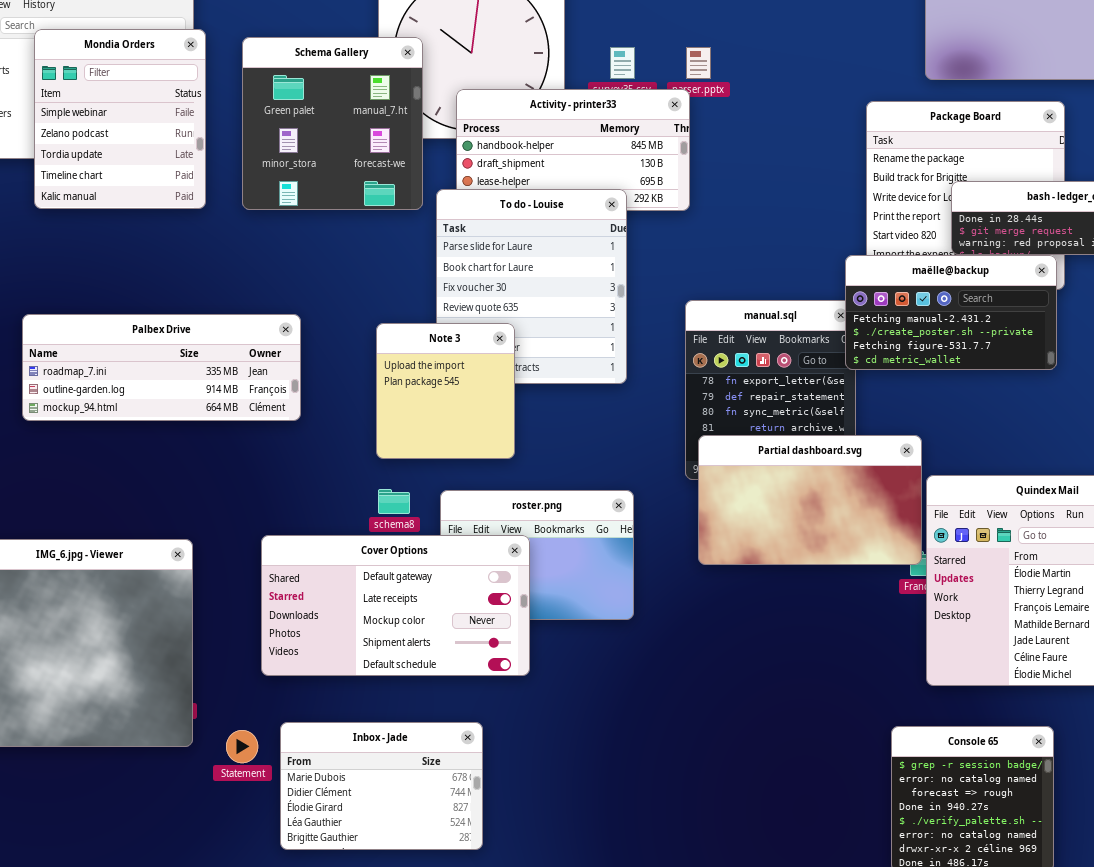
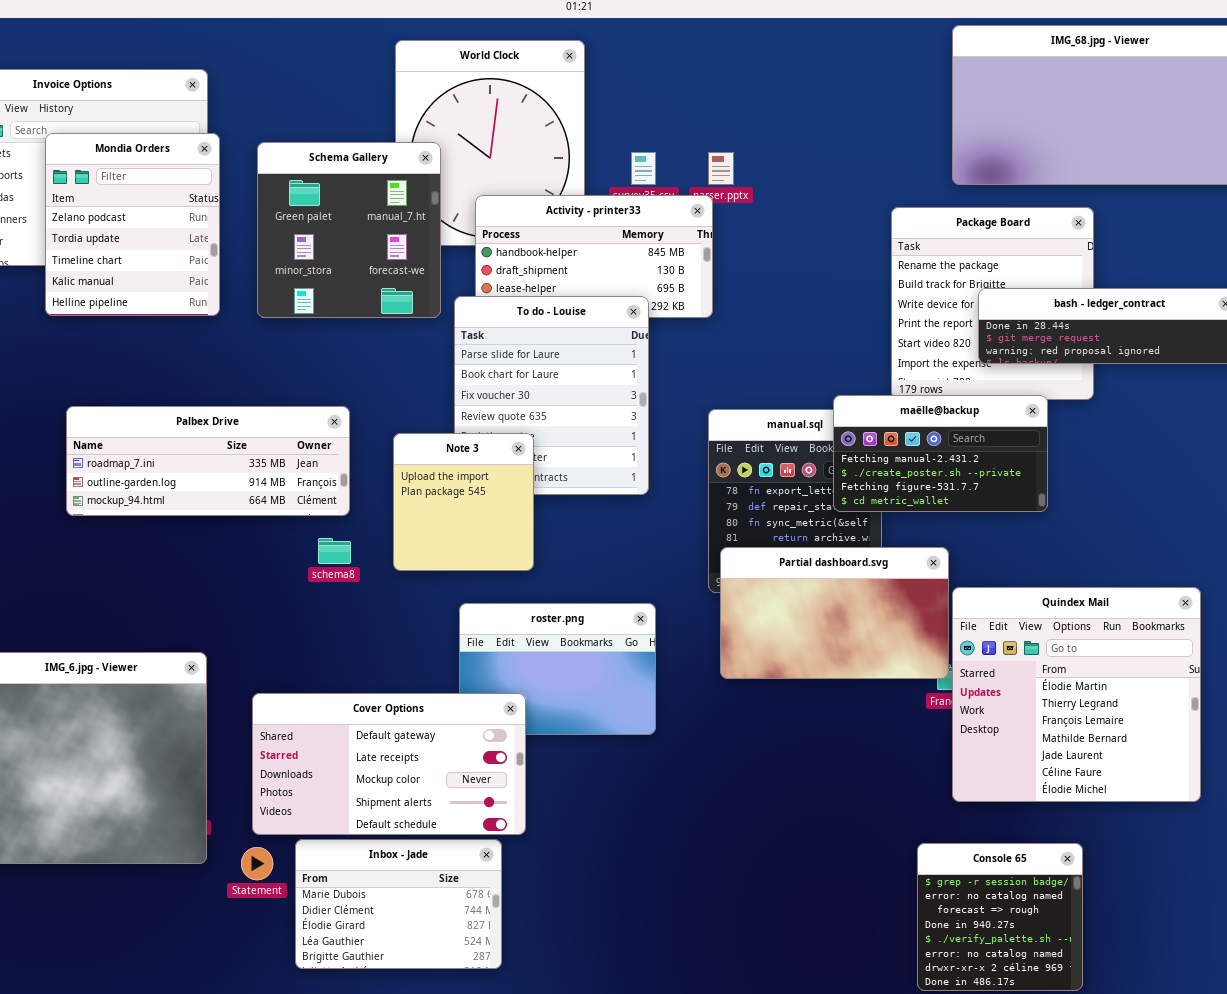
Mondia Orders: [34,29,206,209] -> [45,133,220,316], scrolled down 1 row
maëlle@backup: [845,255,1057,370] -> [833,395,1048,512], moved
Palbex Drive: [22,314,301,421] -> [66,406,350,516], moved
schema8: [378,489,410,514] -> [318,538,351,564], moved
Cover Options: [261,535,530,676] -> [252,693,526,835], moved

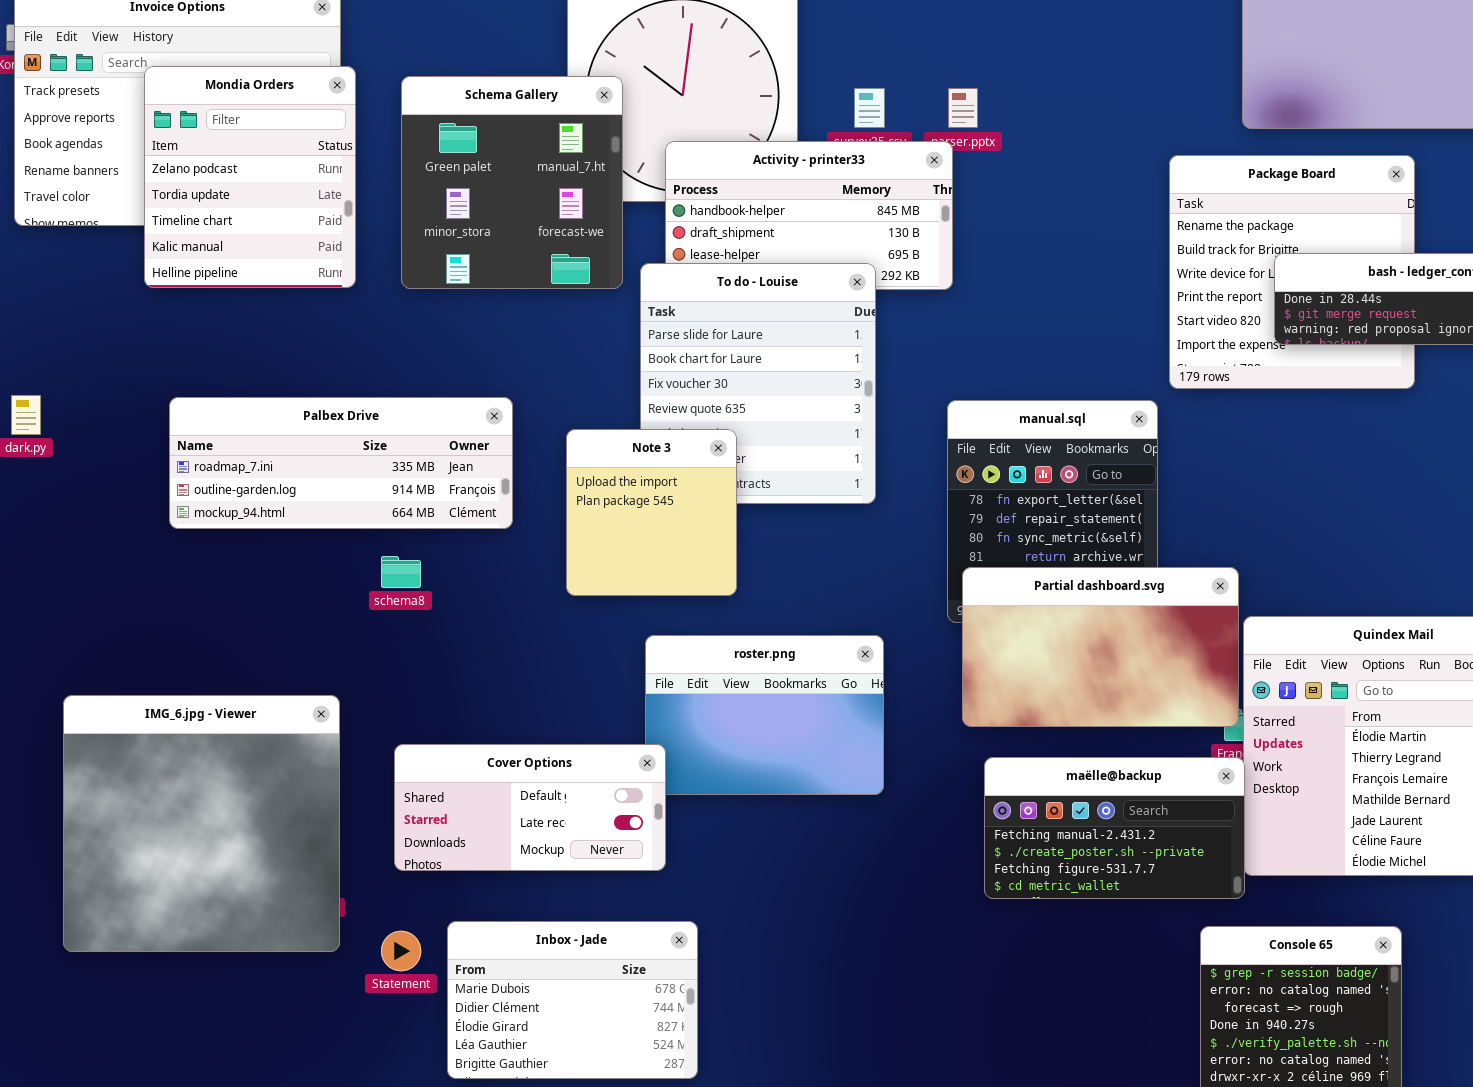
maëlle@backup: [833,395,1048,512] -> [984,757,1245,899], moved
schema8: [318,538,351,564] -> [381,556,421,588], moved
Cover Options: [252,693,526,835] -> [394,744,666,871], resized

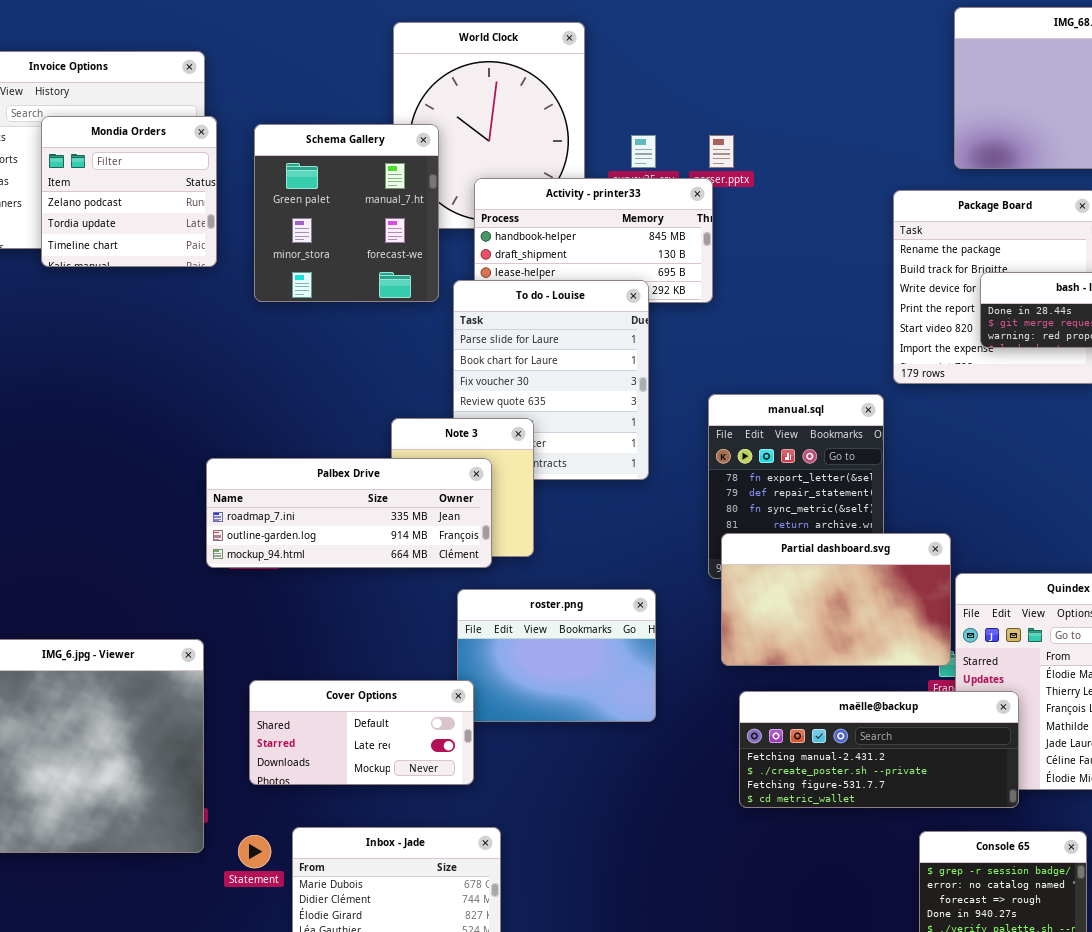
Mondia Orders: [144,66,356,288] -> [41,116,217,267], resized
Palbex Drive: [169,397,513,529] -> [206,458,492,568], moved
maëlle@backup: [984,757,1245,899] -> [739,691,1019,808], resized

